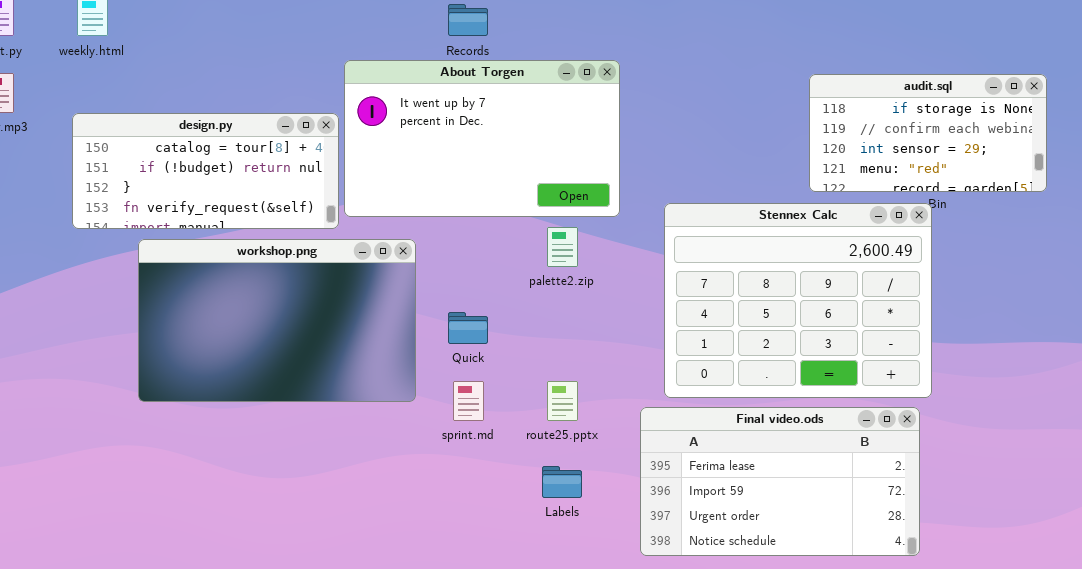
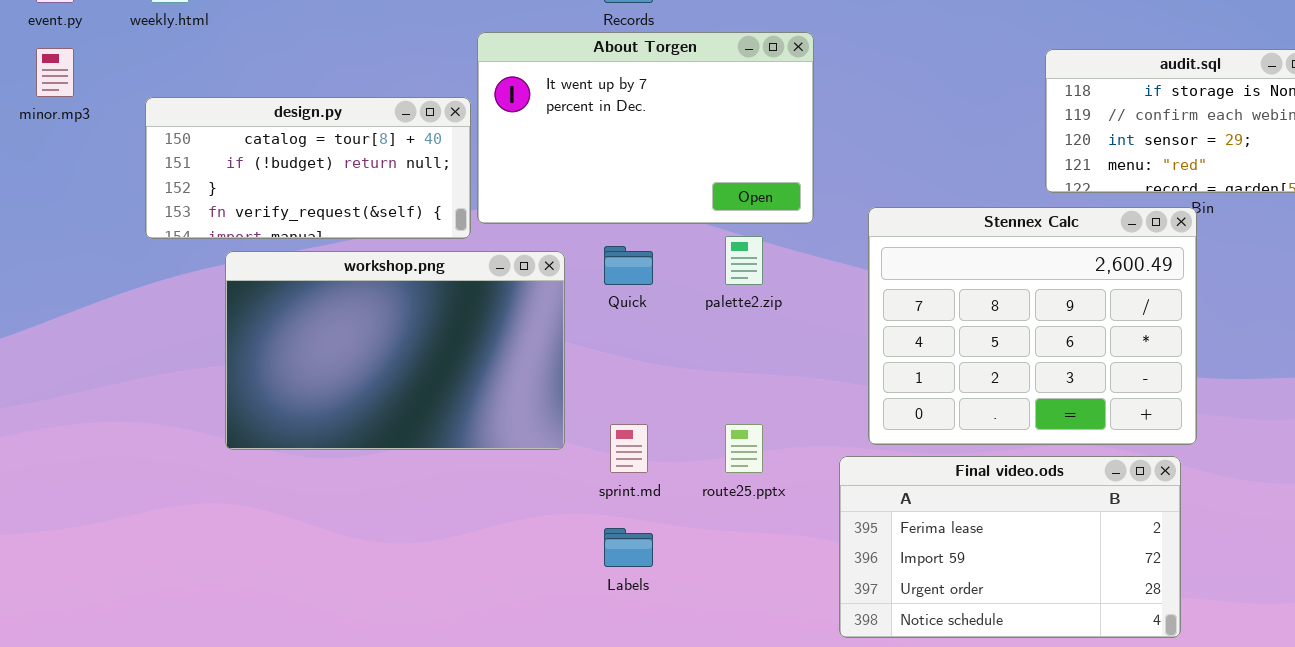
Quick: [448,312,488,344] -> [604,246,653,285], moved
Labels: [542,466,582,498] -> [604,528,653,567], moved

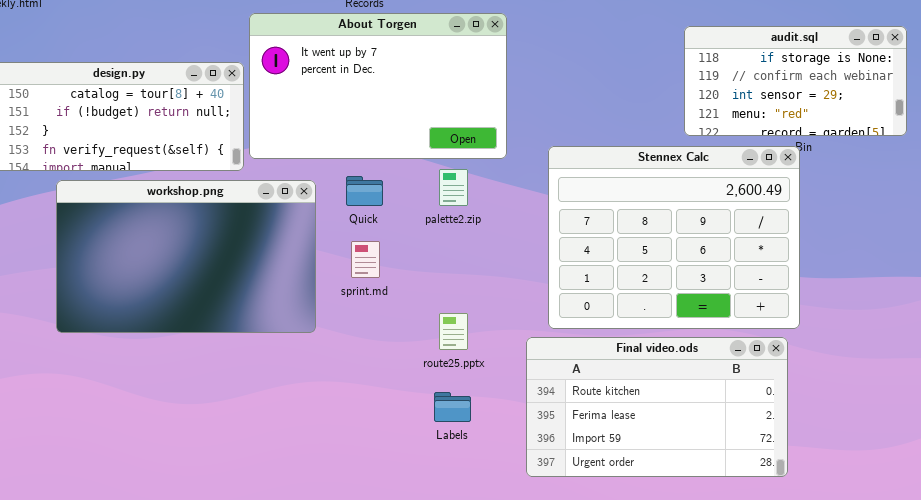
sprint.md: [610,424,648,473] -> [351,241,380,278], moved
Final video.ods: [839,456,1181,638] -> [526,337,788,477], scrolled up 1 row
Labels: [604,528,653,567] -> [434,392,471,422], moved

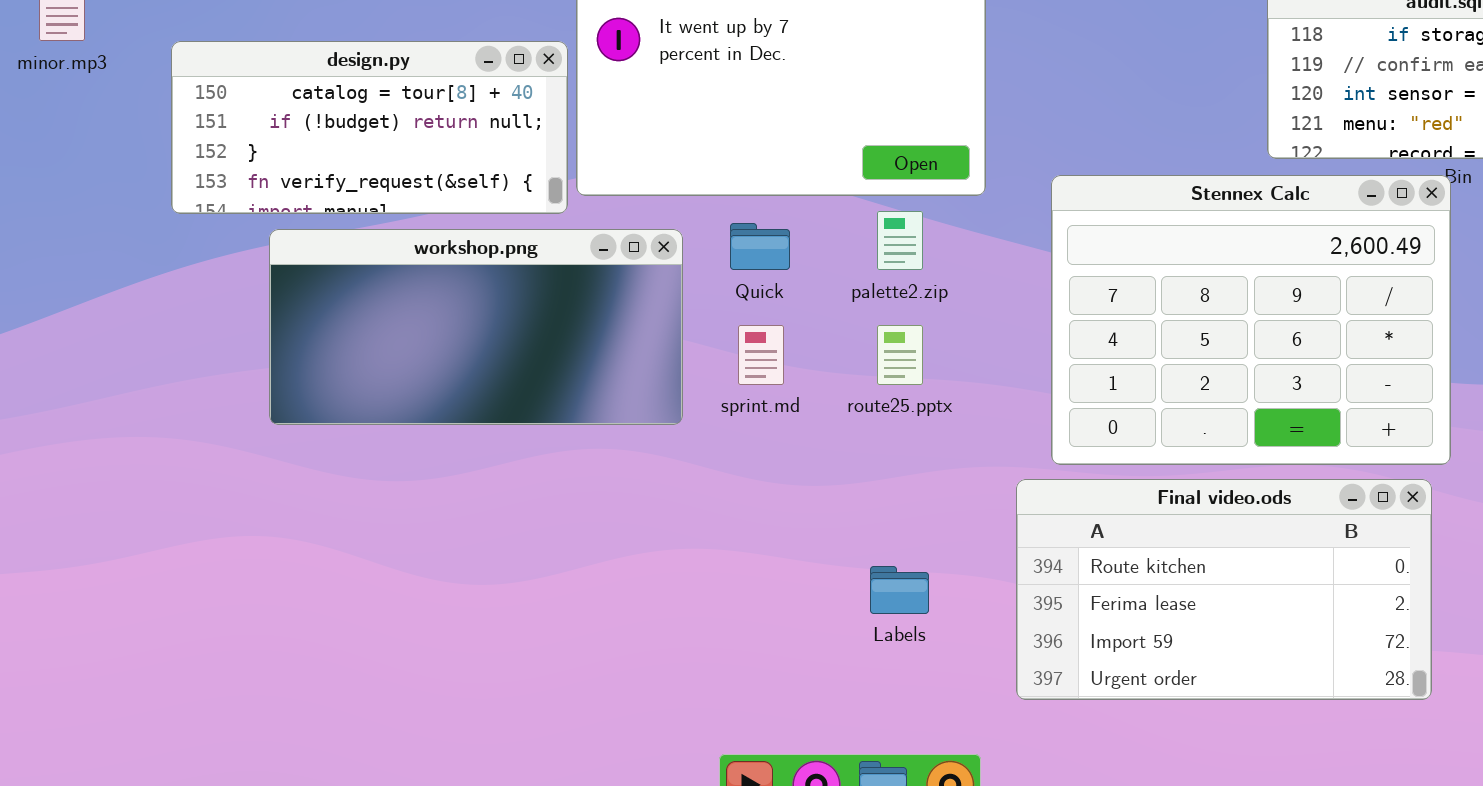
workshop.png: [56,180,316,333] -> [269,229,683,425], resized
route25.pptx: [439,313,468,350] -> [877,325,923,385], moved

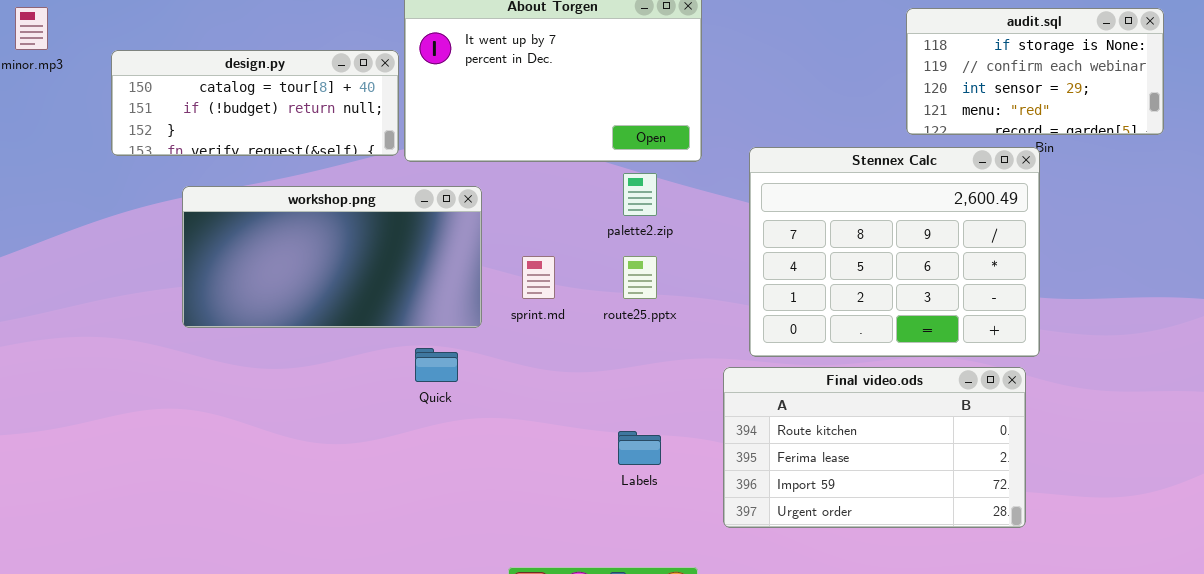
design.py: [171,41,568,214] -> [111,50,399,156], resized
Quick: [730,223,790,270] -> [415,348,458,382], moved

